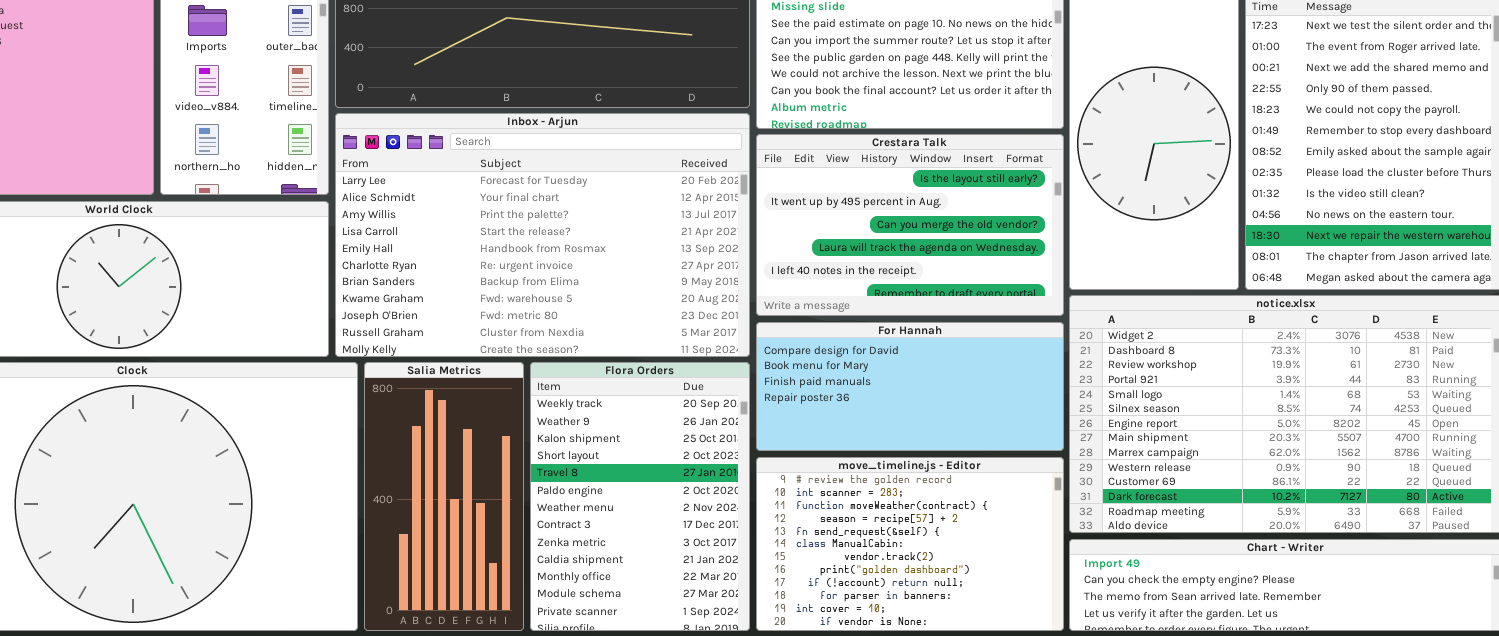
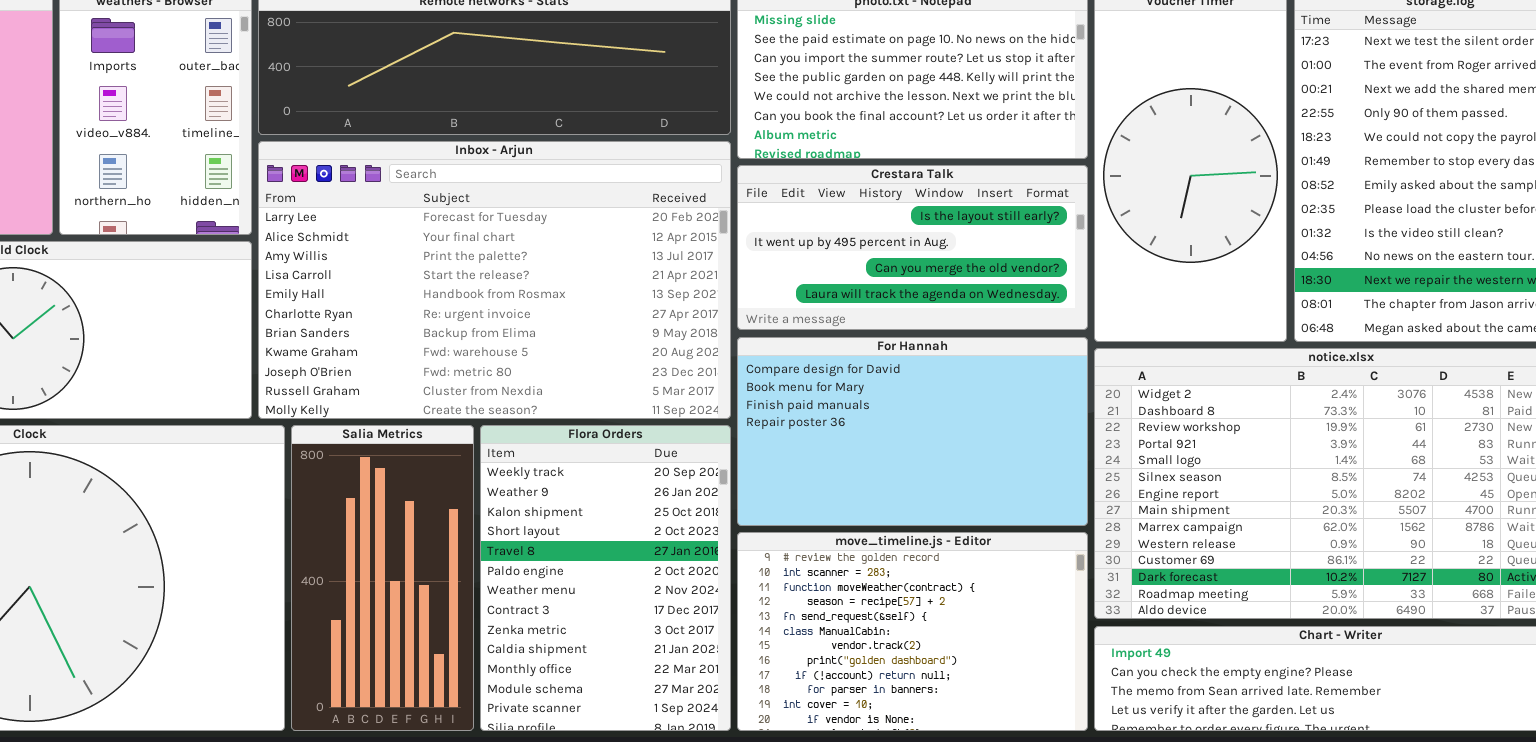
Crestara Talk: [756,134,1064,316] -> [737,165,1088,330], resized
For Hannah: [756,322,1064,451] -> [737,337,1088,526], resized

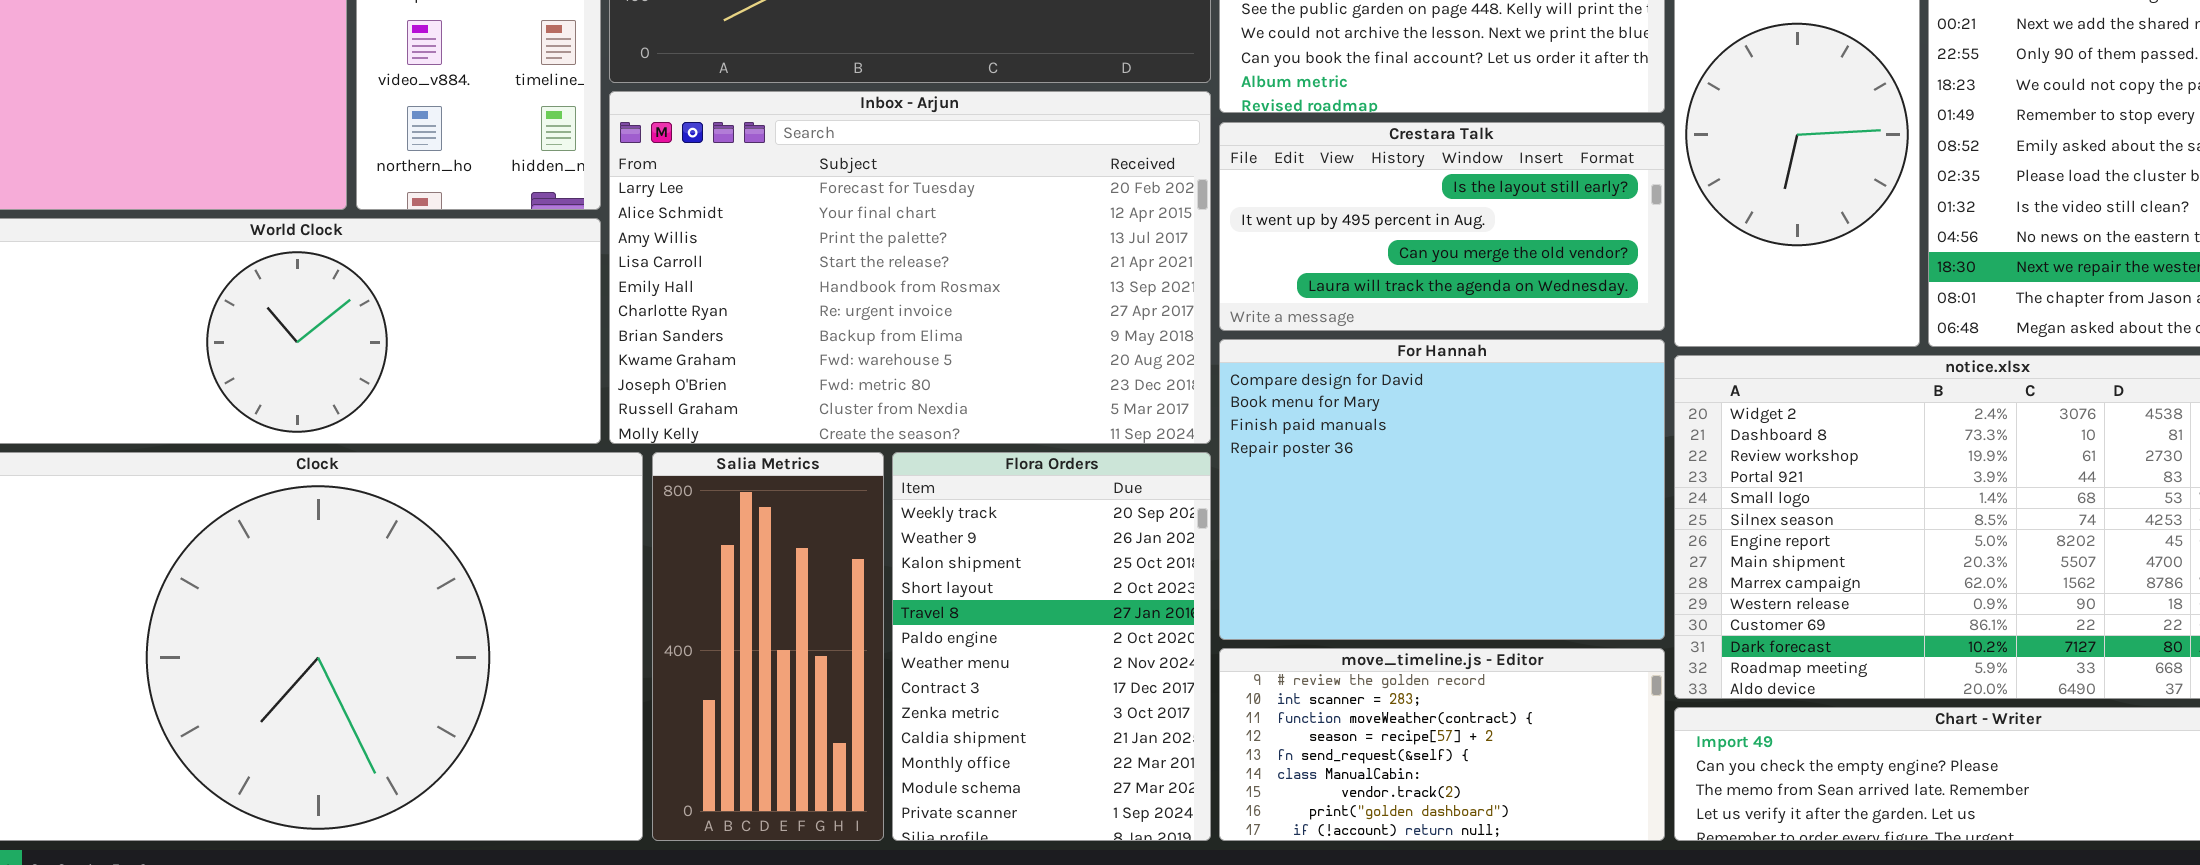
For Hannah: [737,337,1088,526] -> [1219,339,1665,640], resized
move_timeline.js - Editor: [737,532,1088,731] -> [1219,648,1665,841], resized

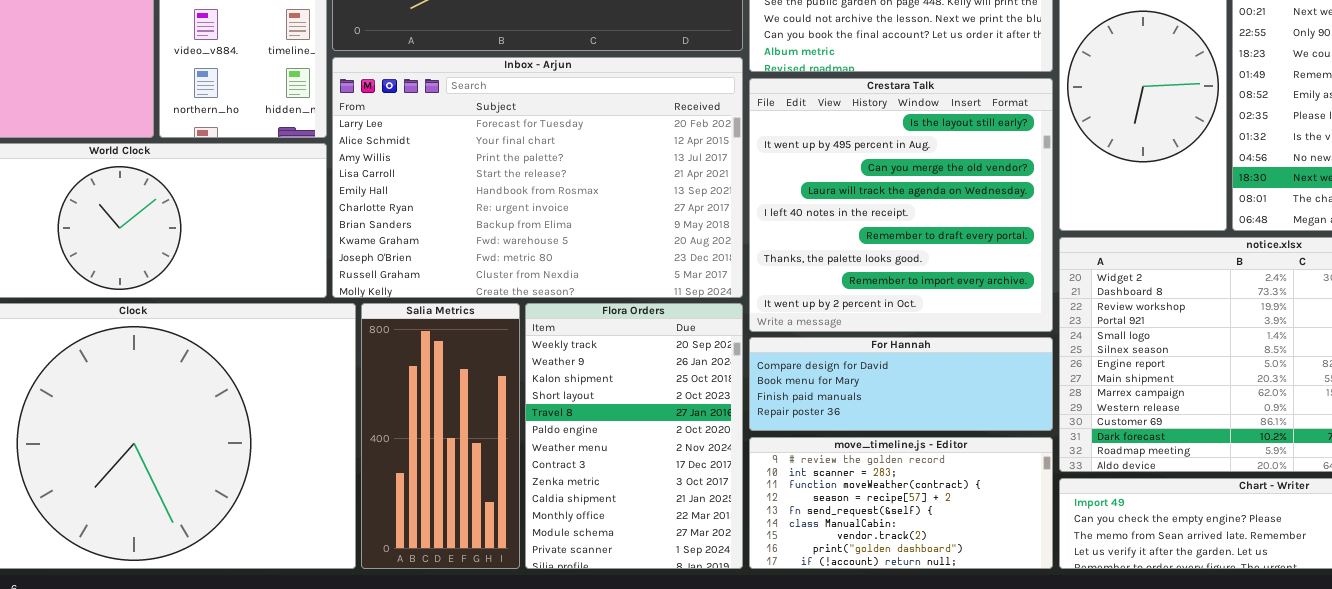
Crestara Talk: [1219,122,1665,331] -> [749,78,1053,332], resized
For Hannah: [1219,339,1665,640] -> [749,337,1053,431], resized

